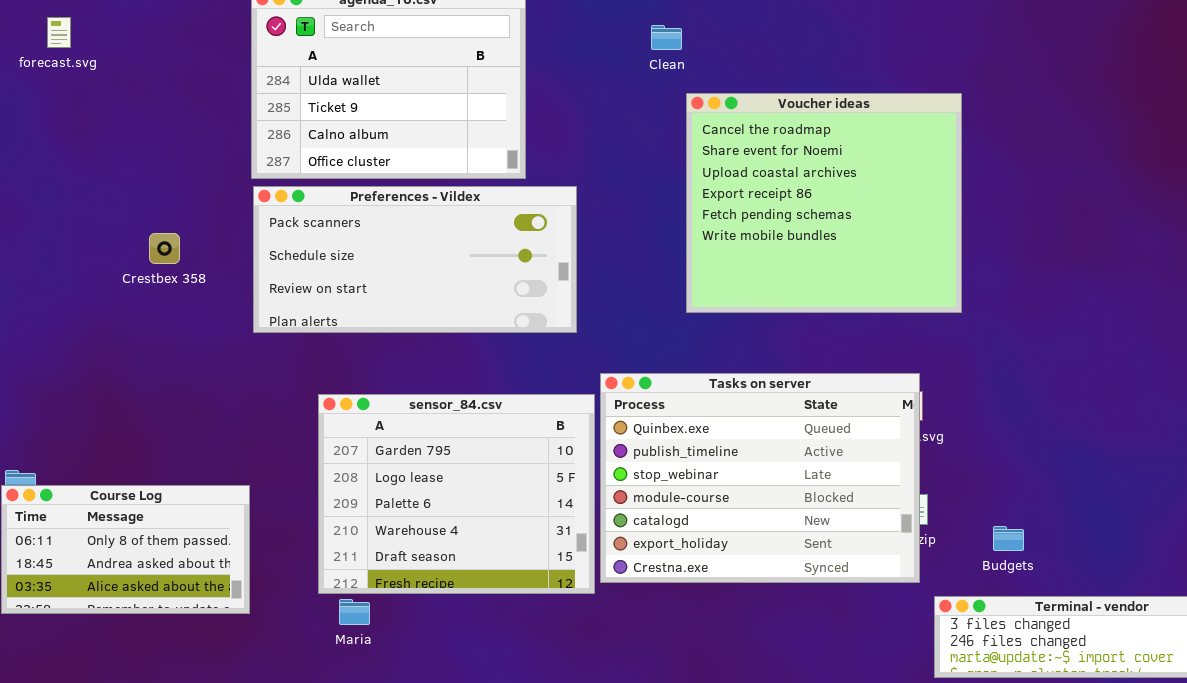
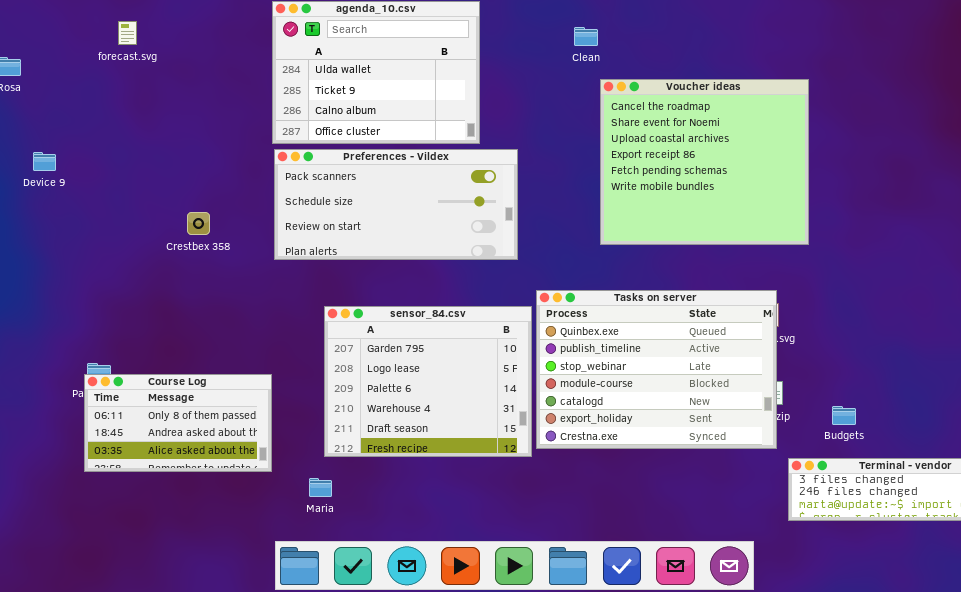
Crestbex 358: [149,233,180,264] -> [187,212,210,235], moved
Maria: [339,599,370,625] -> [309,478,332,497], moved

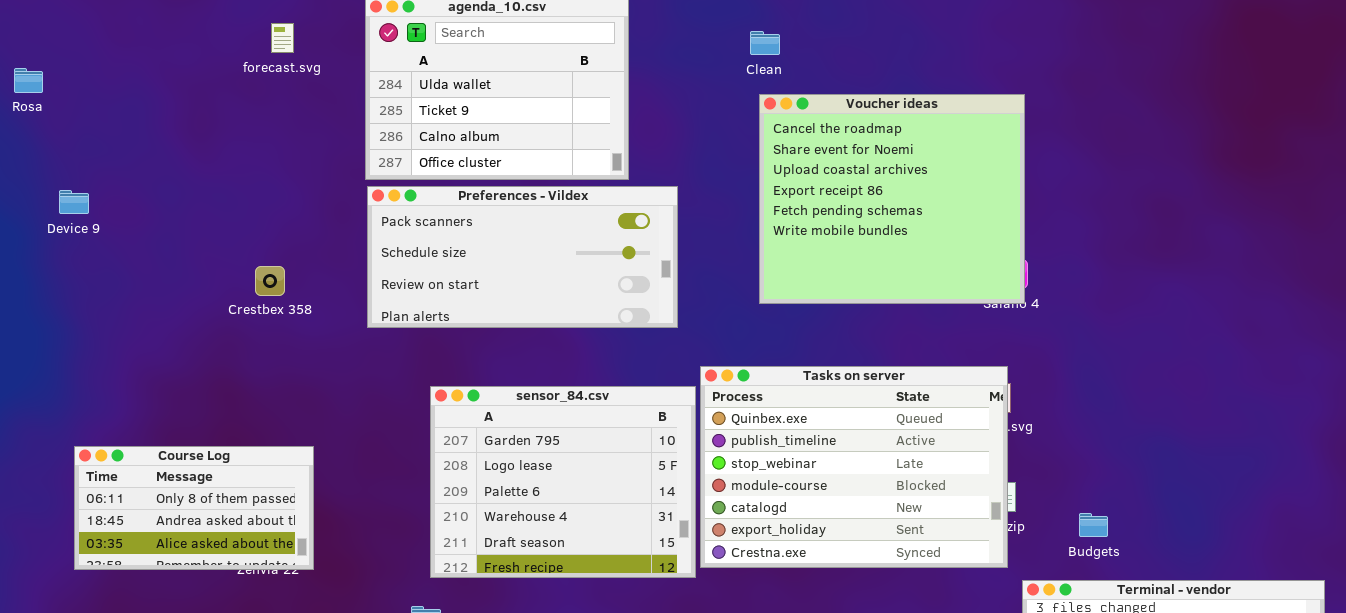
forecast.svg: [118,21,137,45] -> [271,23,294,53], moved
Voucher ideas: [600,79,809,245] -> [759,94,1025,304], moved
Course Log: [84,374,272,472] -> [74,446,314,570], moved

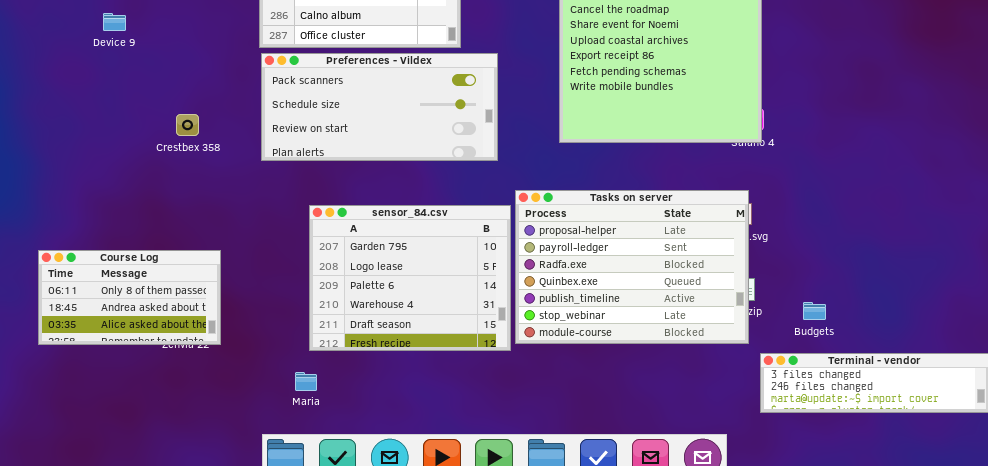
Device 9: [59,190,89,214] -> [103,13,126,31], moved
Tasks on server: [700,366,1008,568] -> [515,190,749,344], scrolled up 3 rows

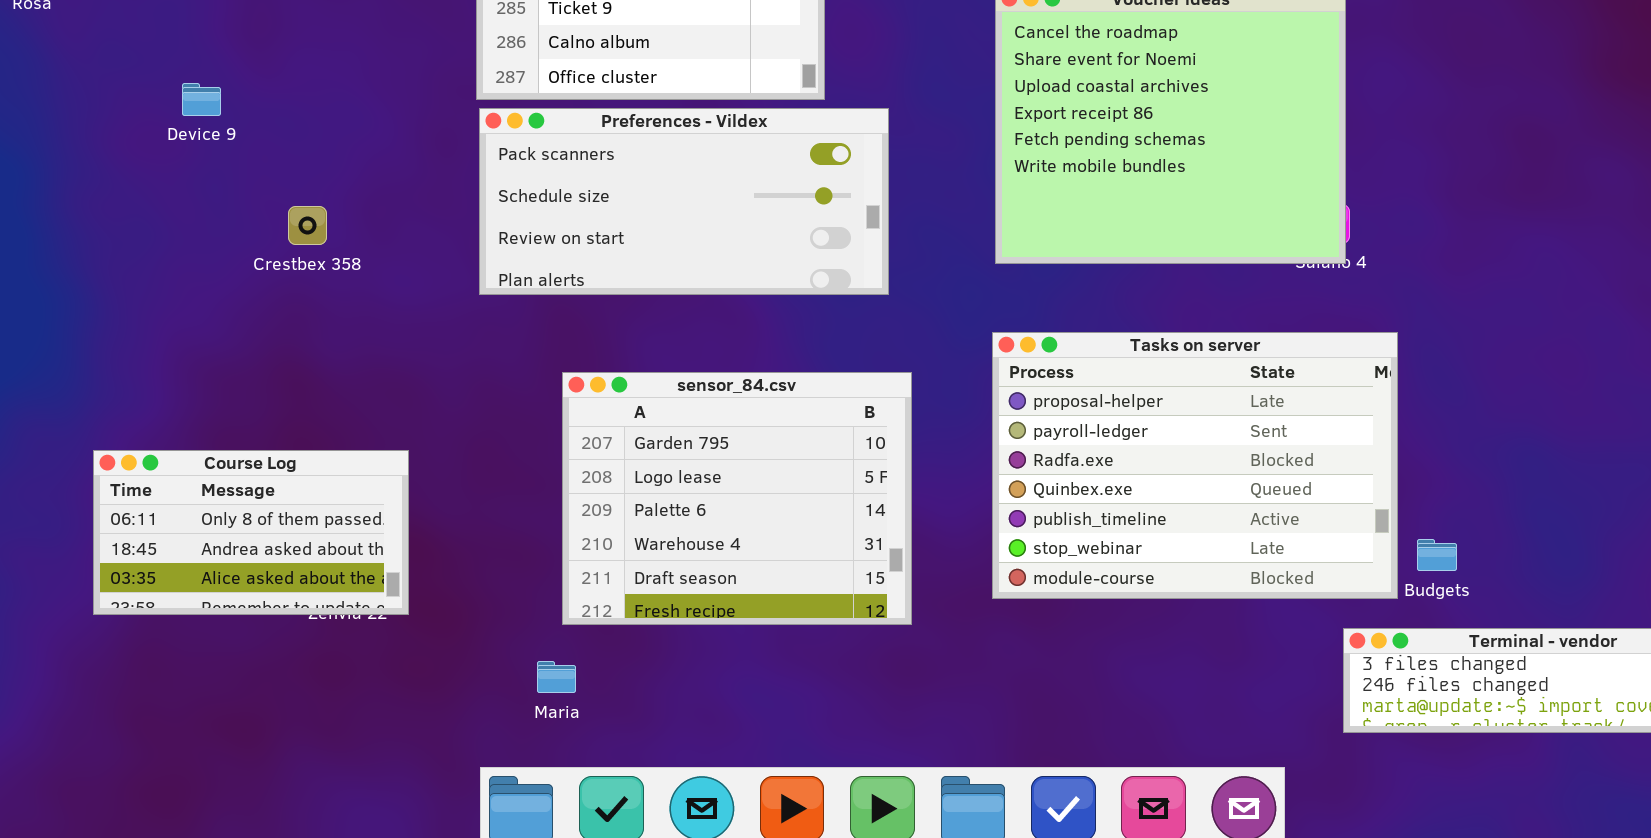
Device 9: [103,13,126,31] -> [182,83,221,116], moved
Crestbex 358: [176,114,199,136] -> [288,206,327,245], moved
Tasks on server: [515,190,749,344] -> [992,332,1398,599], moved

